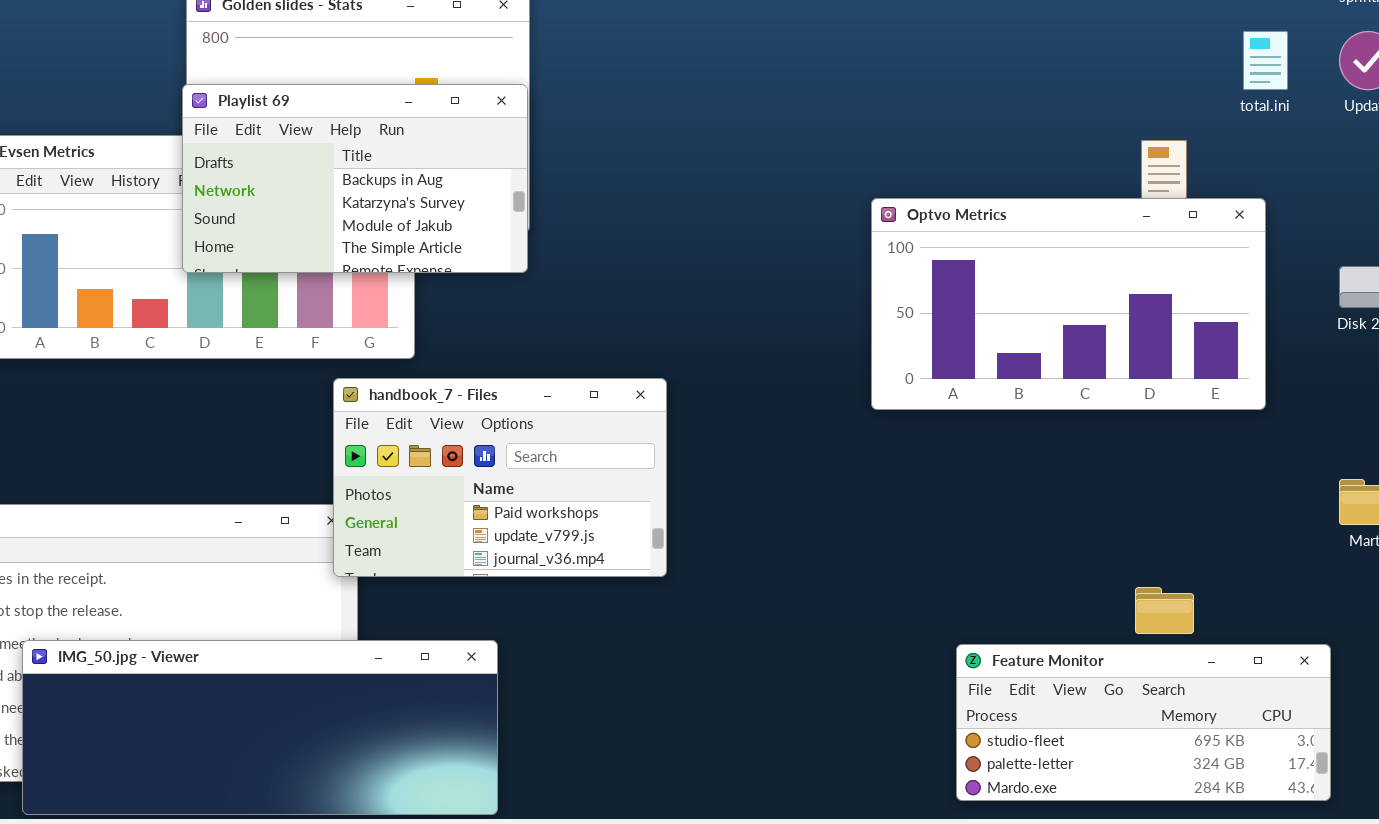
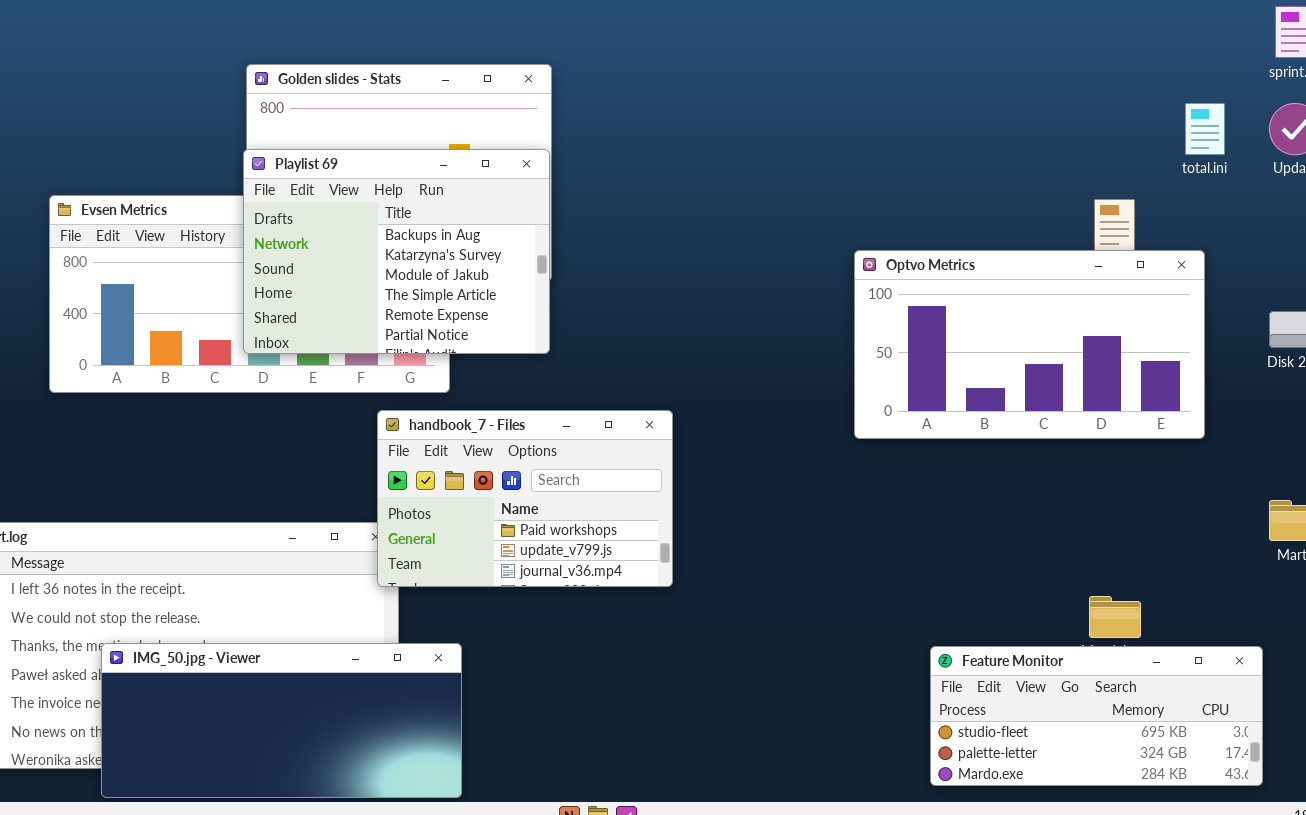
Playlist 69: [182,84,528,273] -> [243,149,550,354], resized
IMG_50.jpg - Viewer: [22,640,498,815] -> [101,643,462,798], resized

